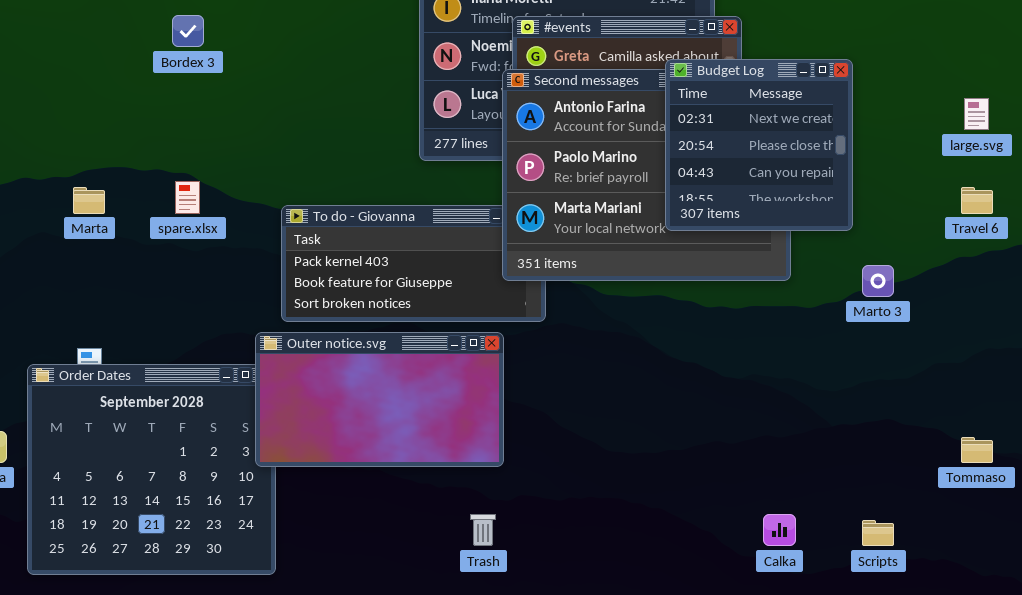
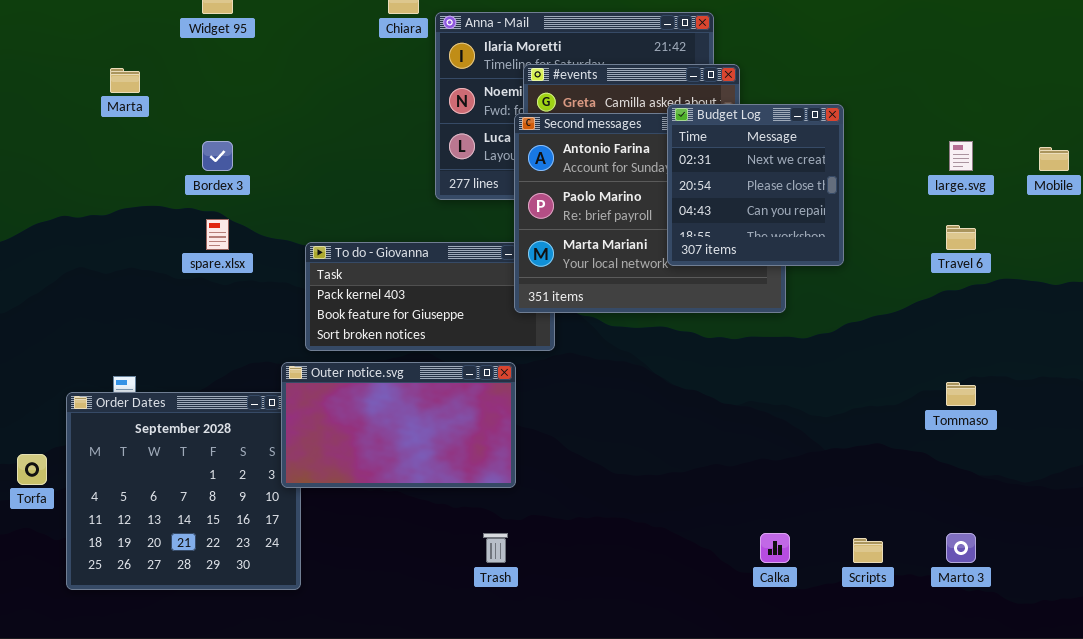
Bordex 3: [172,15,204,47] -> [202,141,233,171], moved
Marta: [73,187,105,214] -> [110,68,140,93], moved
Marto 3: [862,265,894,297] -> [946,533,976,563], moved
Tommaso: [961,437,993,463] -> [946,382,976,406], moved

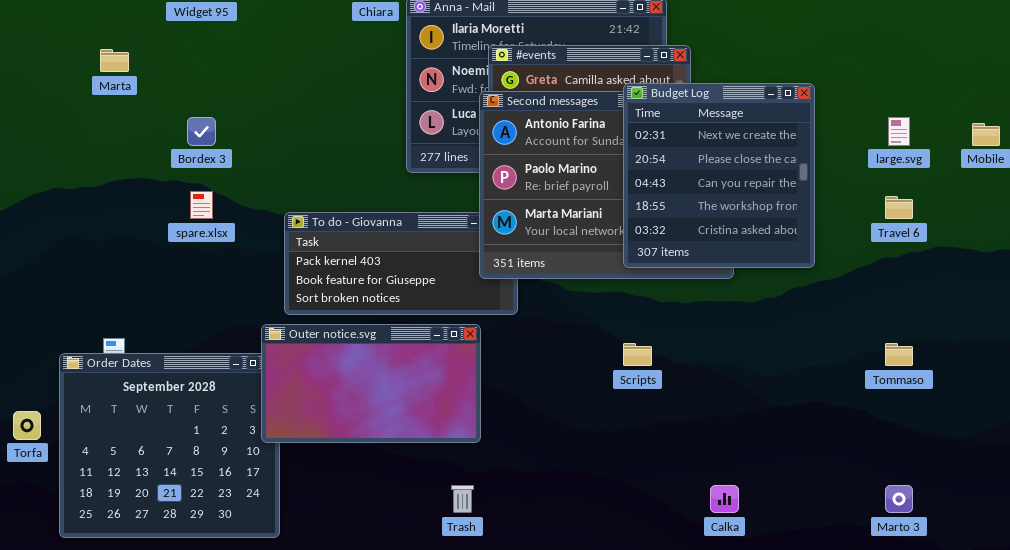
Budget Log: [667,104,844,266] -> [623,83,815,268], resized
Scripts: [853,538,883,563] -> [623,343,652,366], moved

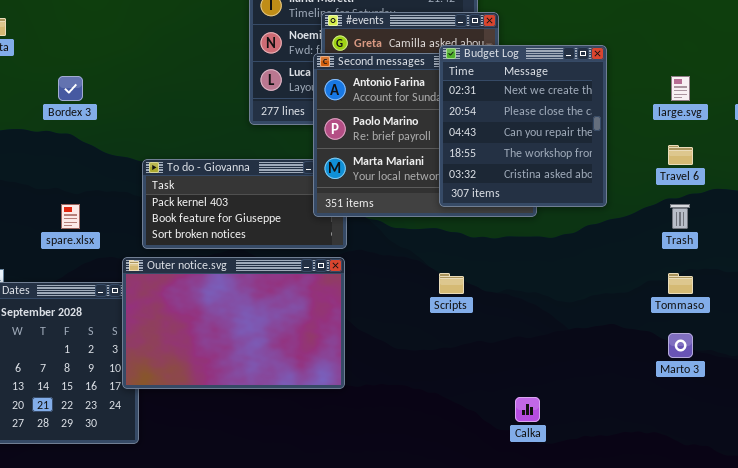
spare.xlsx: [190,191,213,219] -> [61,204,80,229], moved
Outer notice.svg: [261,324,481,443] -> [122,257,345,389], resized
Trash: [451,485,474,513] -> [670,204,690,229], moved
Marto 3: [885,485,913,513] -> [668,333,693,358], moved

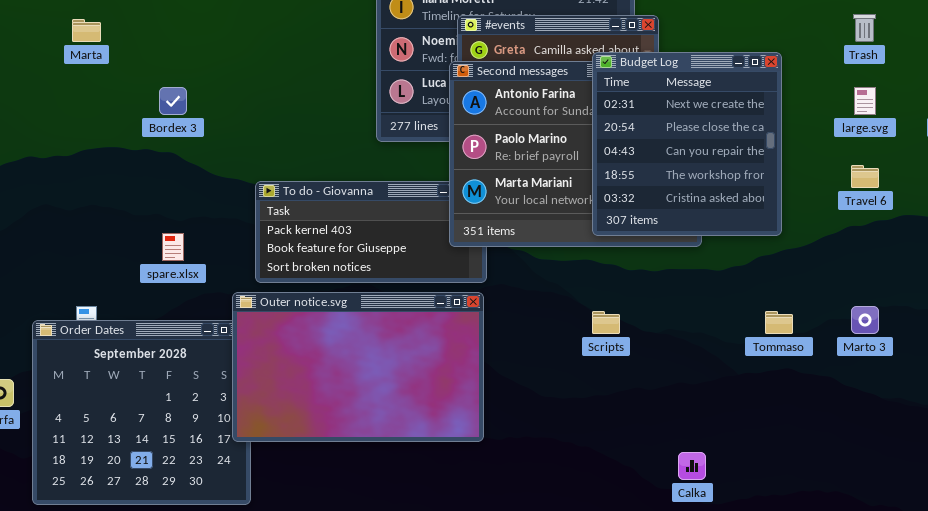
Trash: [670,204,690,229] -> [853,14,876,42], moved
Tommaso: [668,273,693,294] -> [765,311,793,334], moved
Marto 3: [668,333,693,358] -> [851,306,879,334], moved

